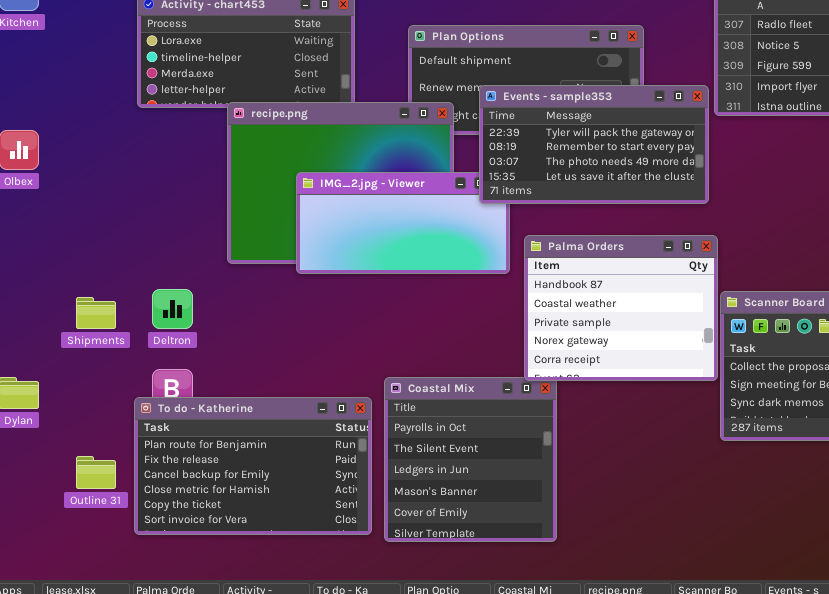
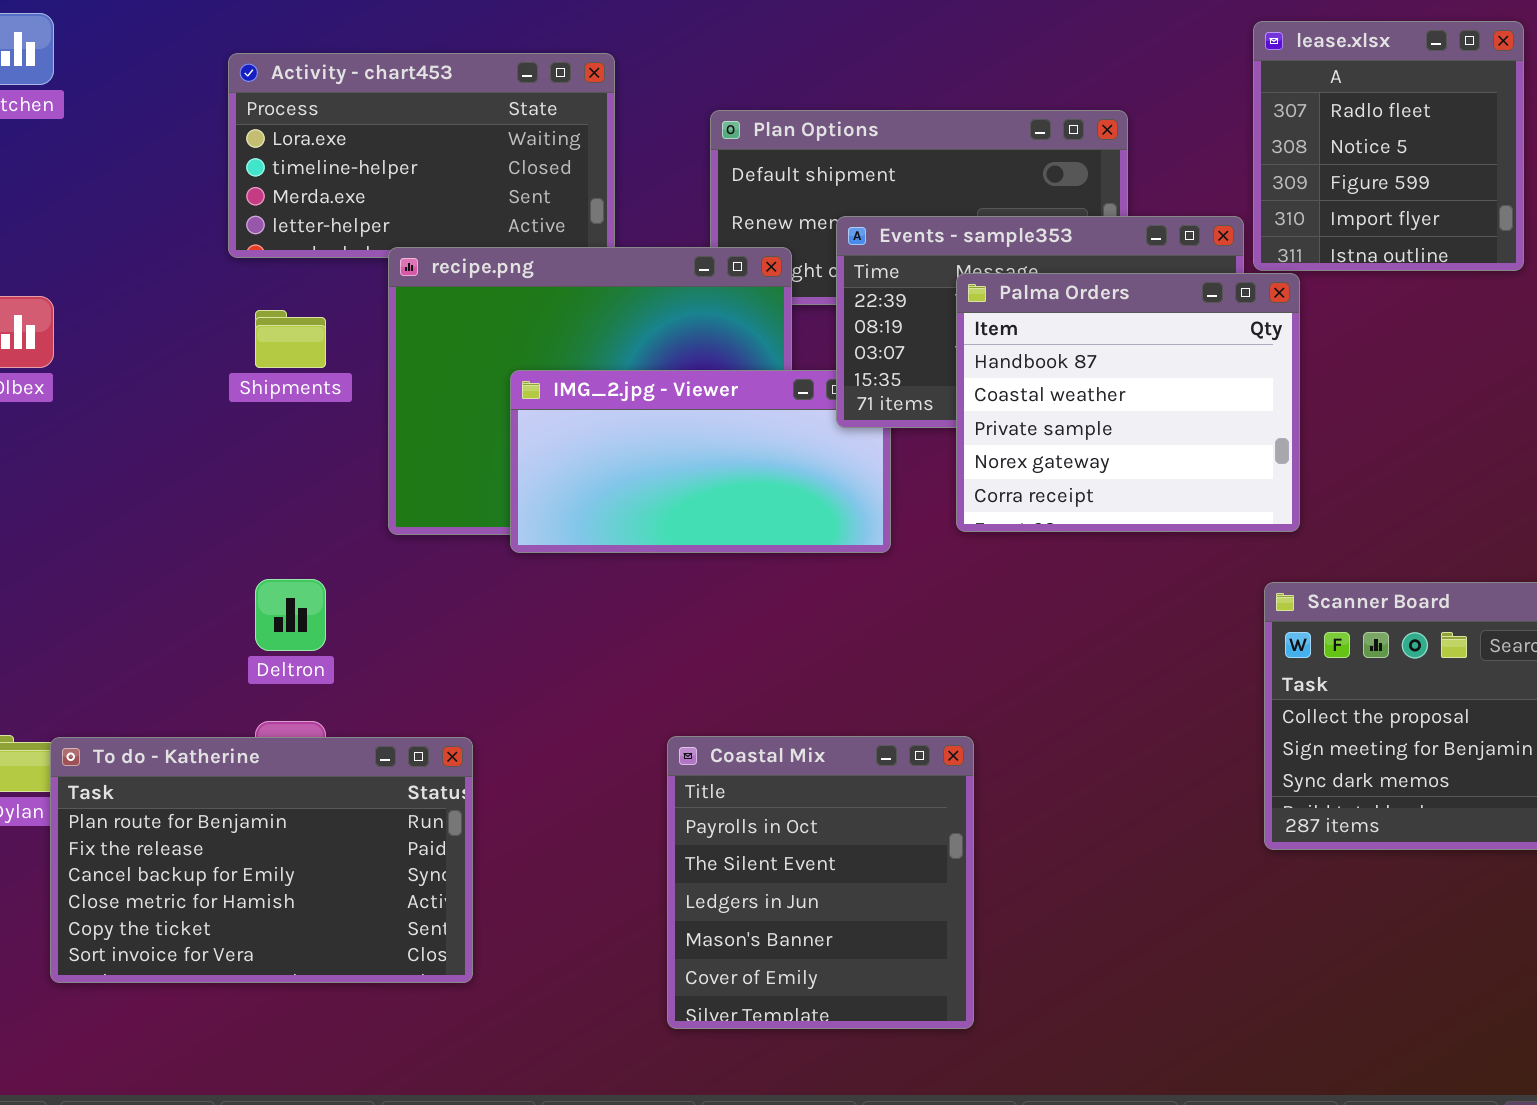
Palma Orders: [524,235,718,381] -> [956,273,1300,532], moved
Shipments: [76,297,116,329] -> [255,310,326,368], moved
To do - Katherine: [134,397,372,535] -> [50,737,473,983], moved

